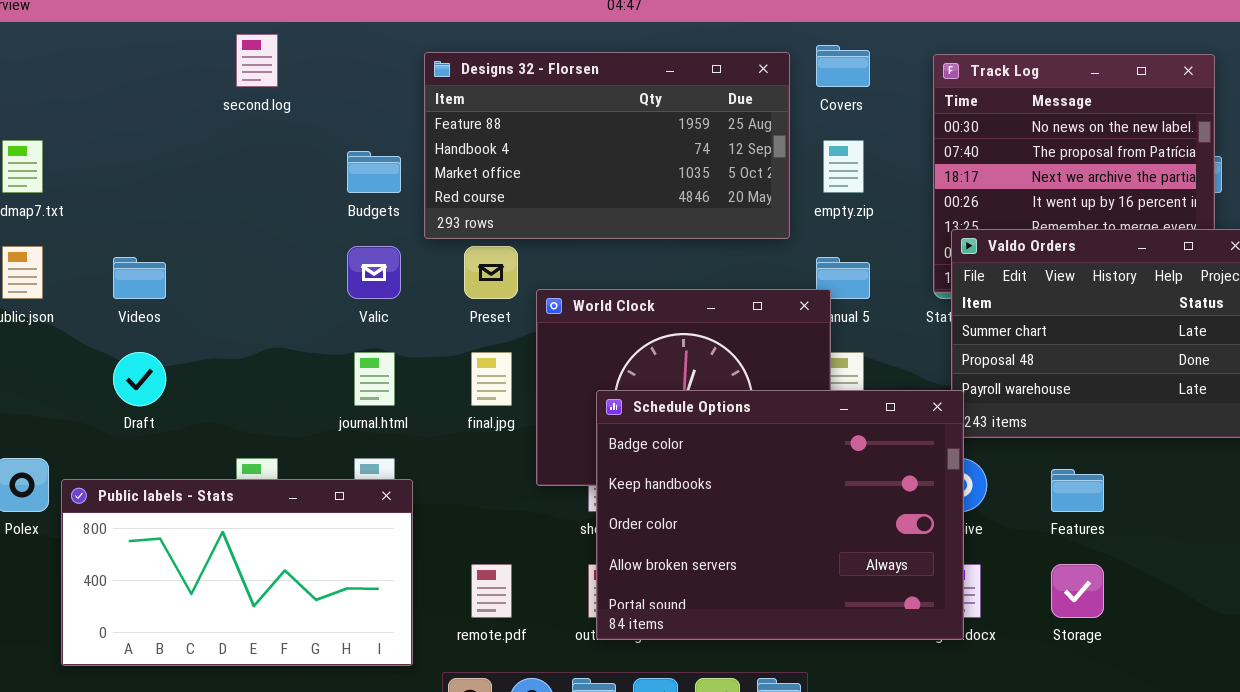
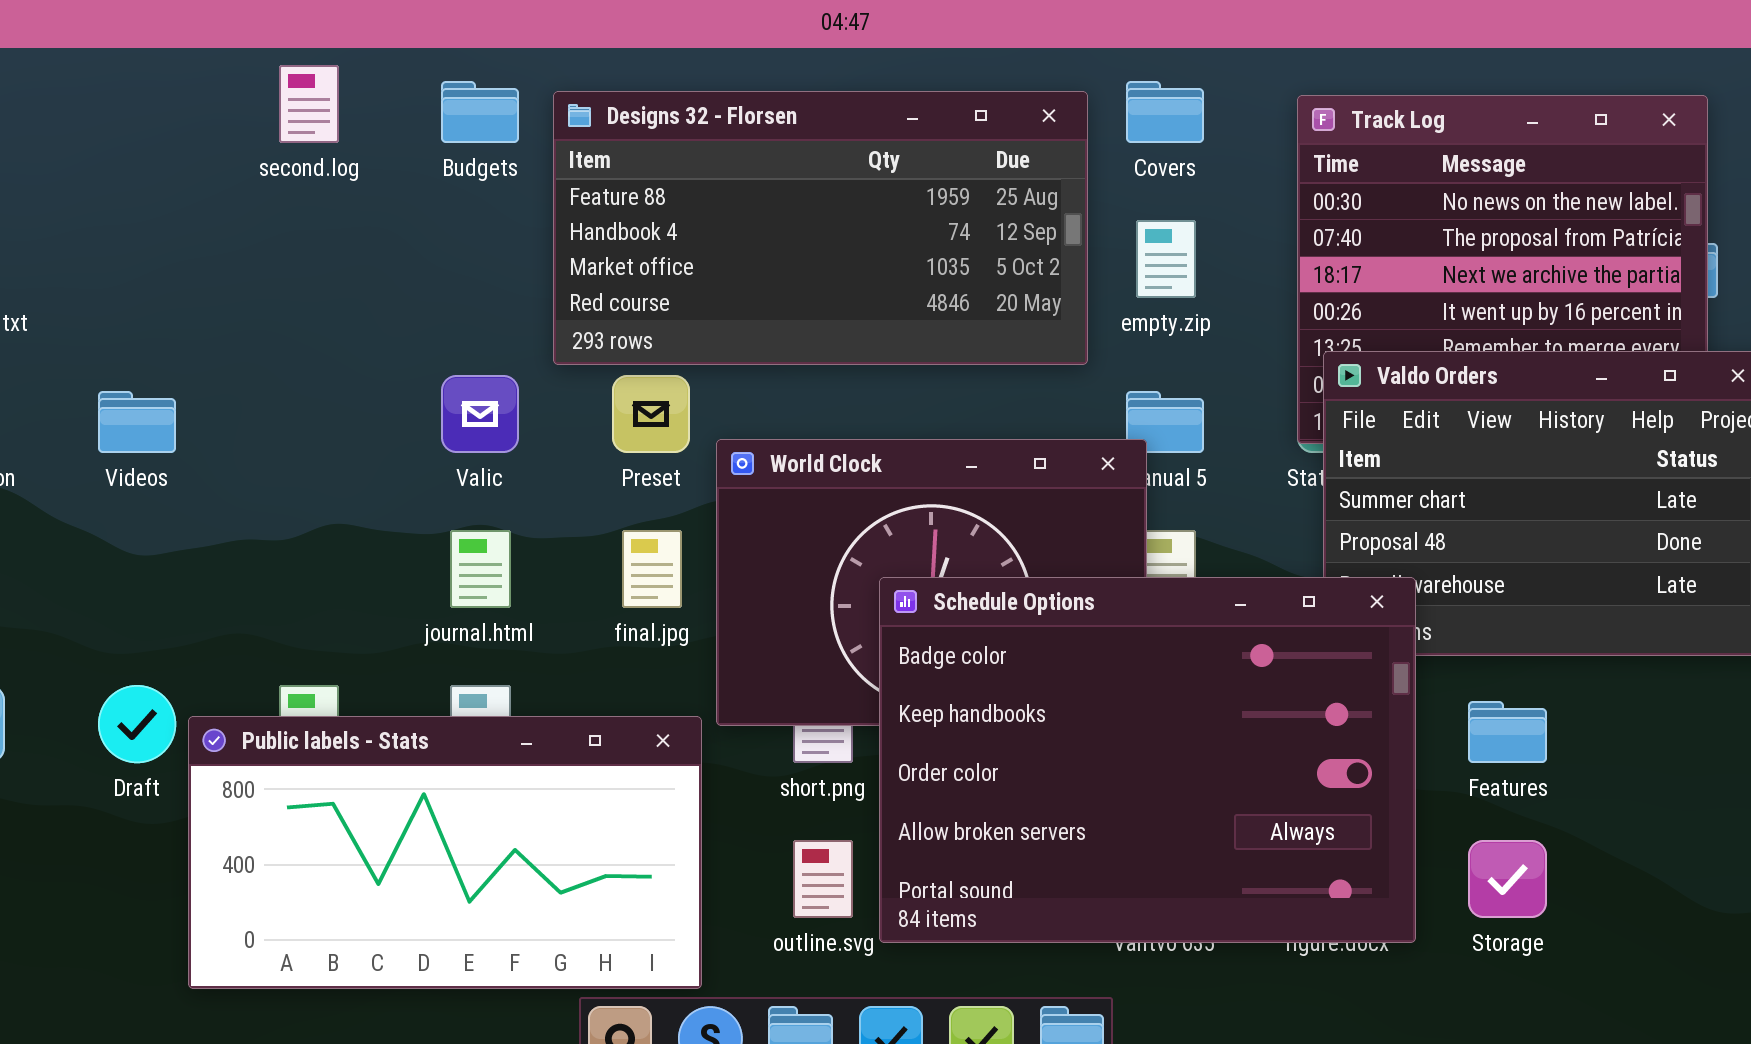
Budgets: [347,151,401,193] -> [441,81,519,143], moved
Draft: [113,352,166,406] -> [98,685,176,763], moved
Schedule Options: [596,390,964,640] -> [879,577,1416,943], moved
Public labels - Stats: [61,479,413,666] -> [188,716,702,989], moved

